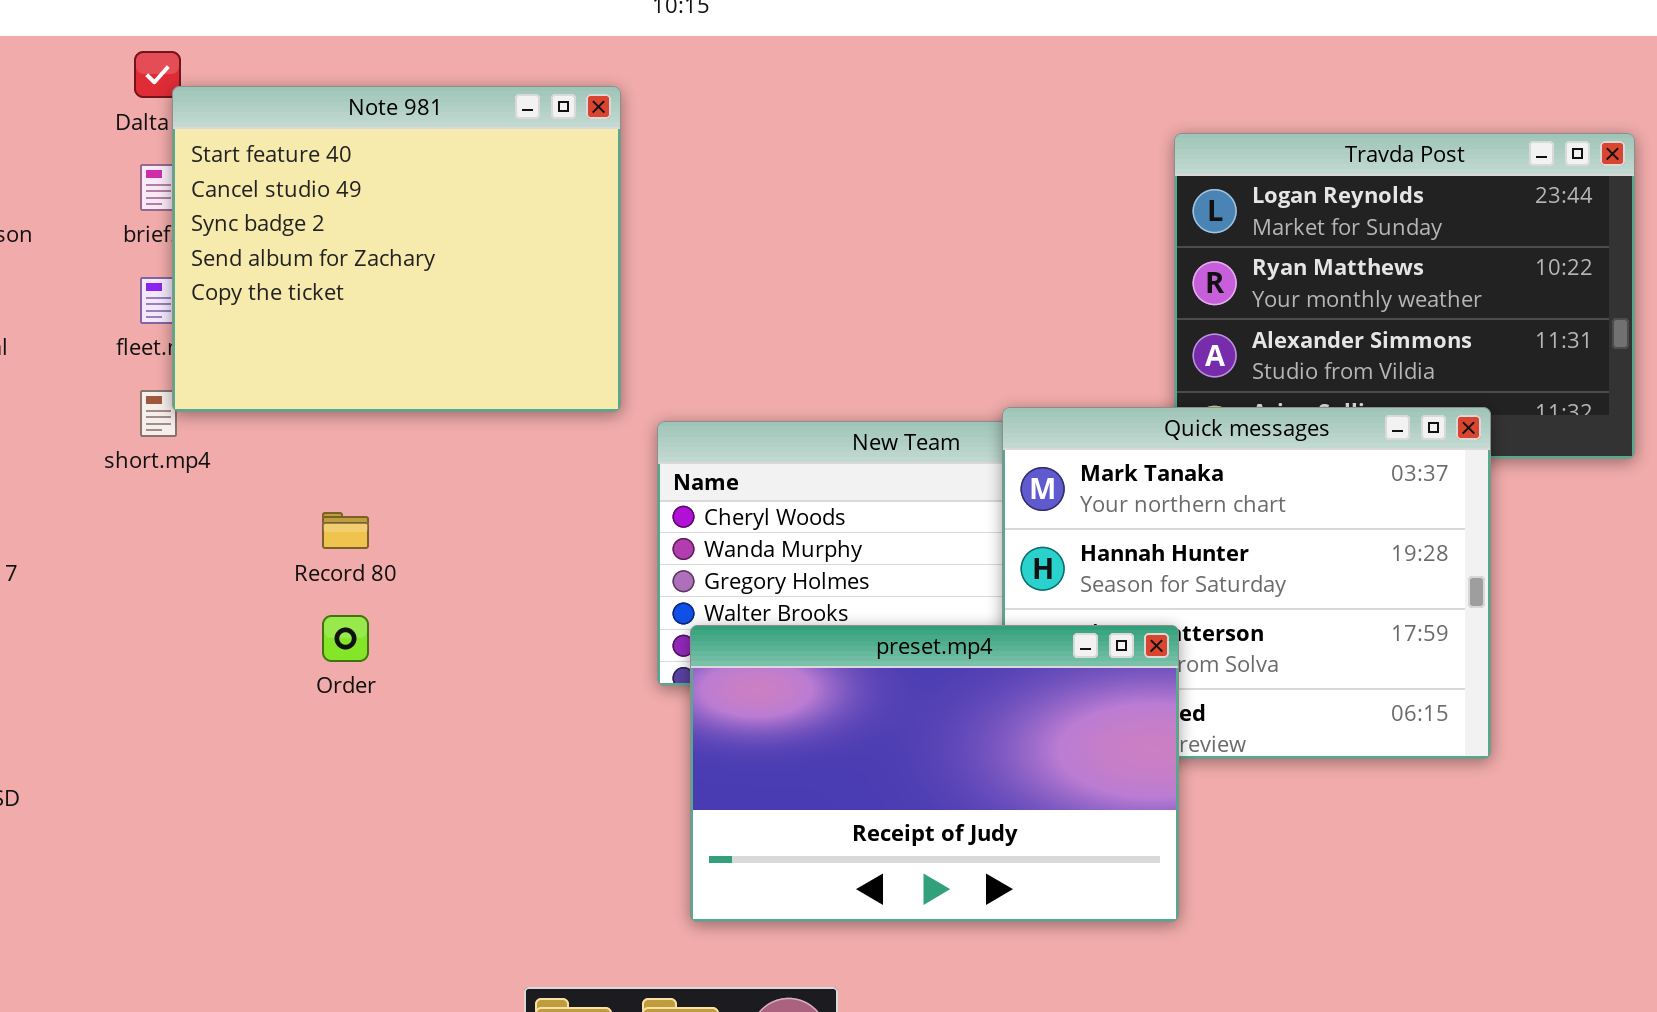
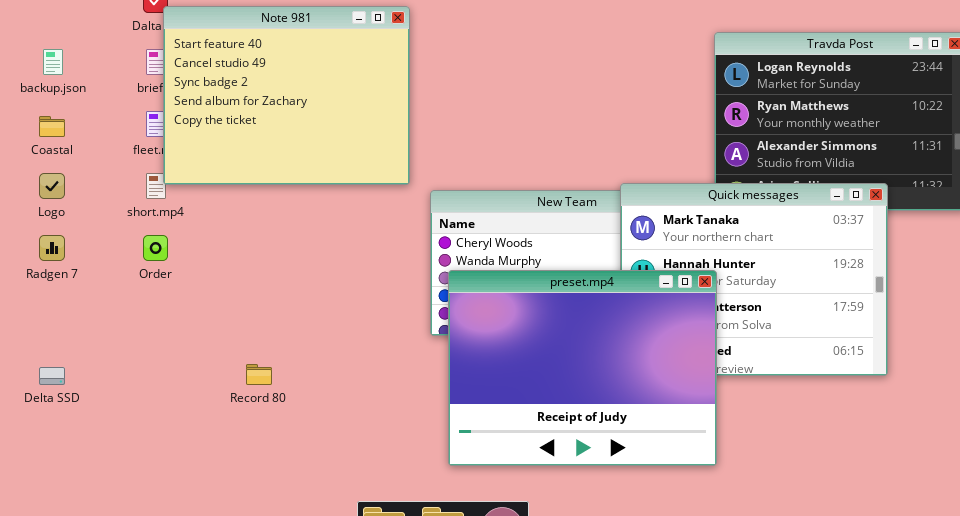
Record 80: [322,512,369,549] -> [246,364,272,385], moved
Order: [322,615,369,662] -> [143,235,168,261], moved
preset.mp4: [690,625,1179,922] -> [448,270,717,466], resized

